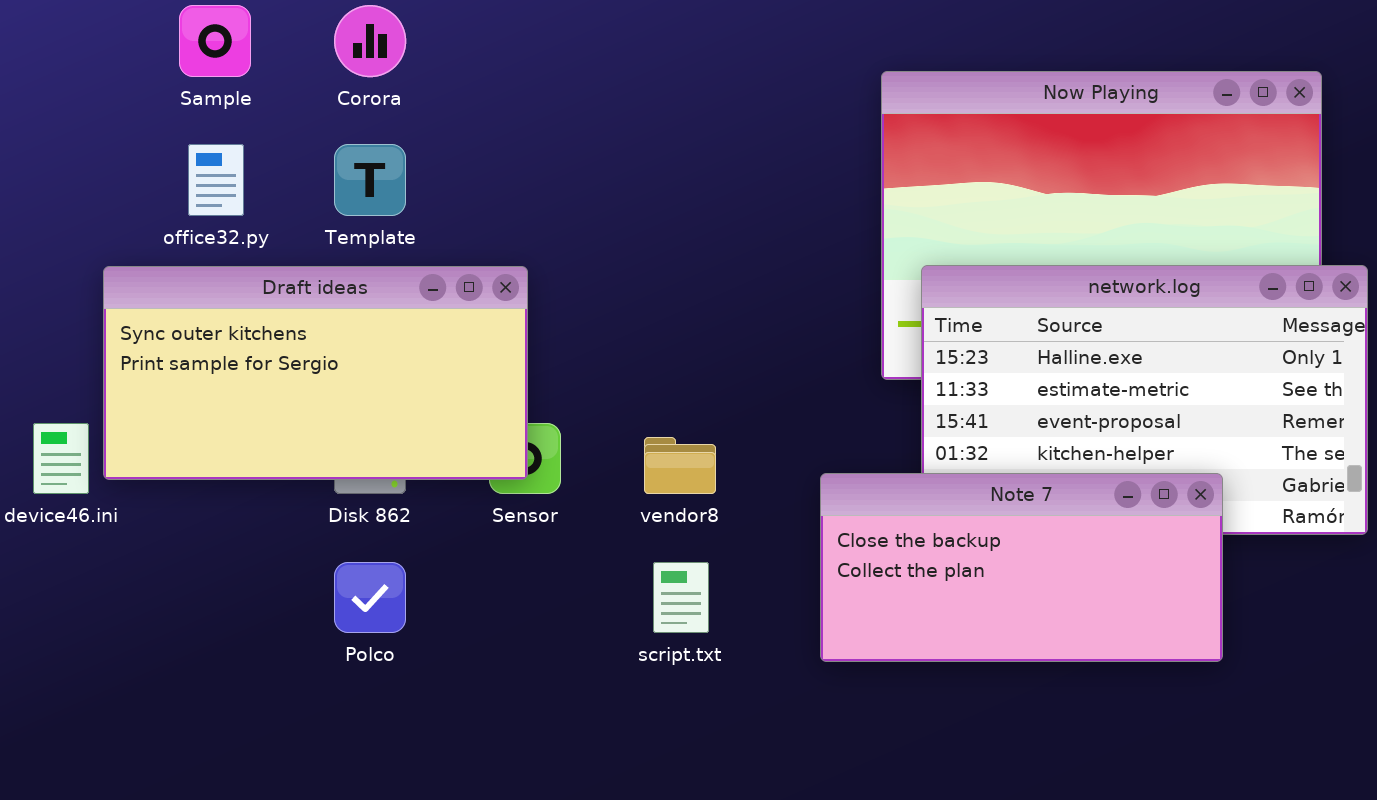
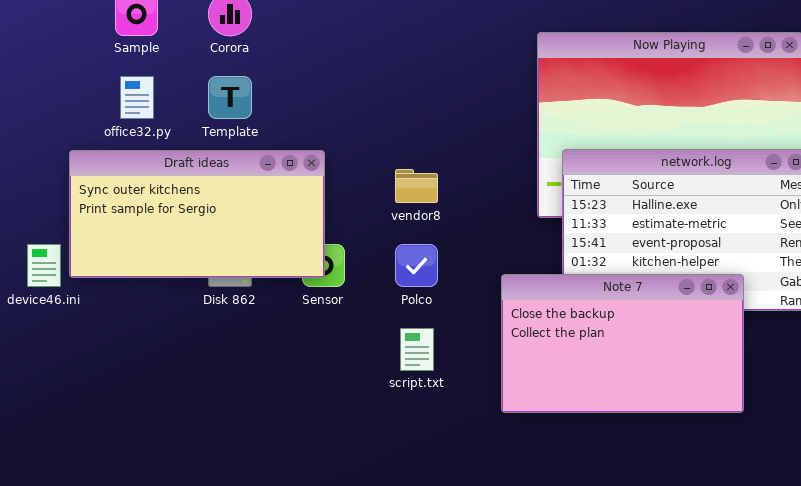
vendor8: [644,437,716,494] -> [395,169,438,203], moved
Note 7: [820,473,1223,662] -> [501,274,744,413], resized
Polco: [334,562,406,633] -> [395,244,438,287], moved

